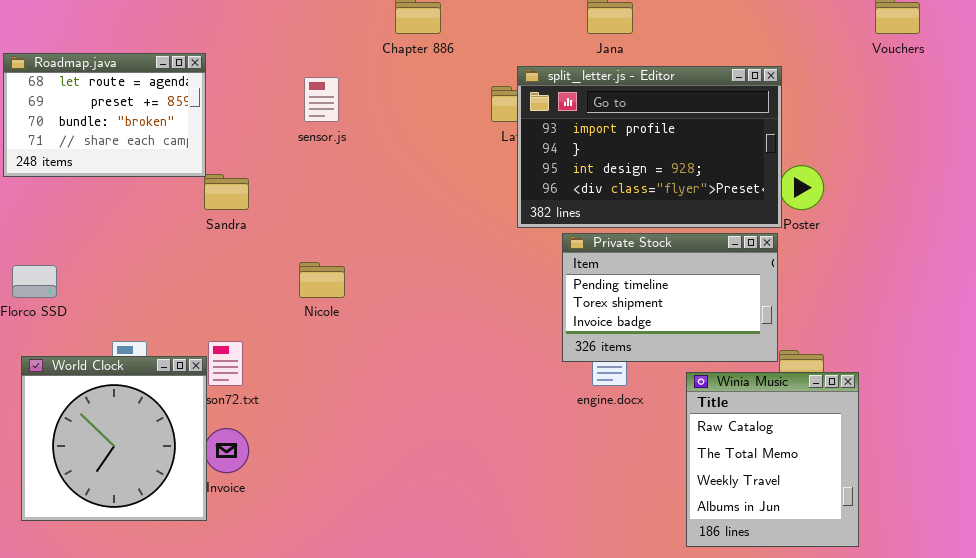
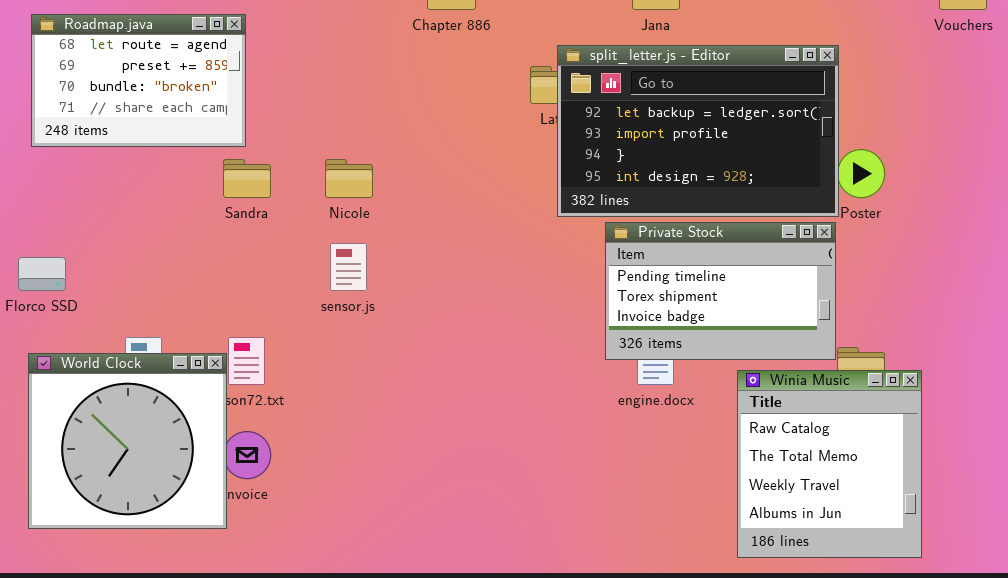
Roadmap.java: [3,53,206,177] -> [31,14,246,147], moved
split_letter.js - Editor: [517,66,782,228] -> [557,45,839,217], scrolled up 1 row
sensor.js: [304,77,339,122] -> [330,243,367,291], moved
Nicole: [299,262,345,298] -> [325,159,373,198], moved

